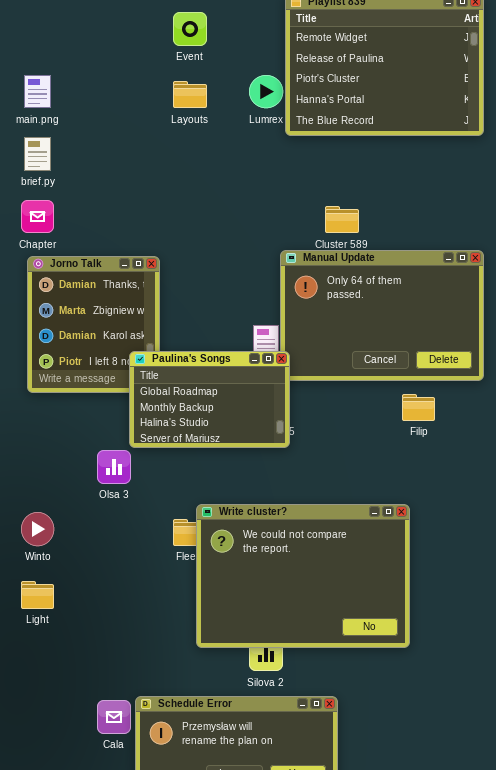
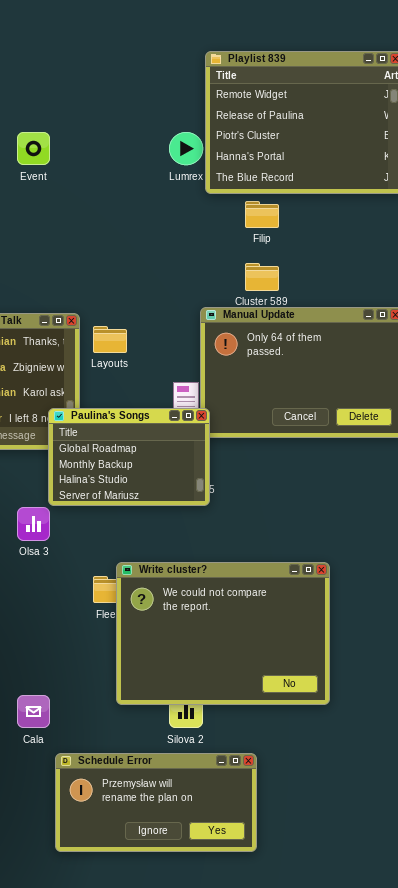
Event: [173,12,207,46] -> [17,132,50,165], moved
Layouts: [173,81,207,108] -> [93,326,127,353], moved
Filip: [402,394,435,421] -> [245,201,279,228], moved
Cala: [97,700,131,734] -> [17,695,50,728], moved

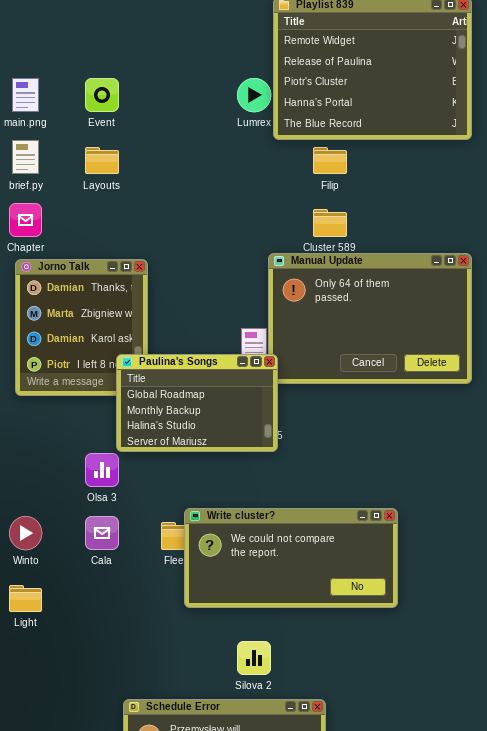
Layouts: [93,326,127,353] -> [85,147,119,174], moved
Write cluster?: [116,562,330,705] -> [184,508,398,608], resized
Cala: [17,695,50,728] -> [85,516,119,550], moved

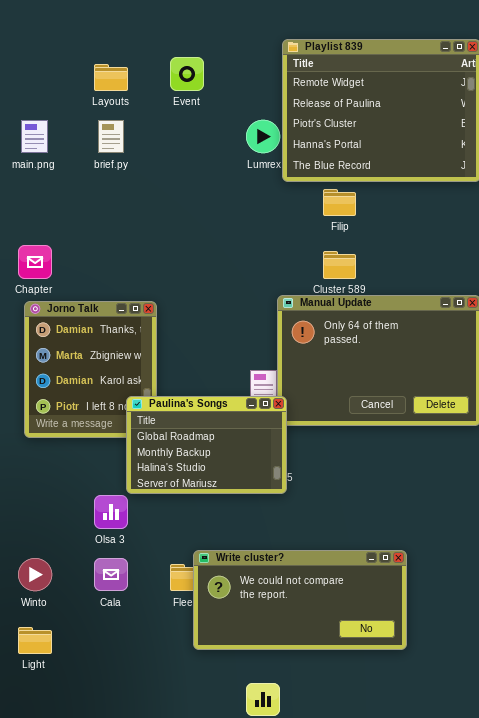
Event: [85,78,119,112] -> [170,57,204,91], moved
brief.py: [12,140,39,174] -> [98,120,124,153], moved
Layouts: [85,147,119,174] -> [94,64,128,91], moved

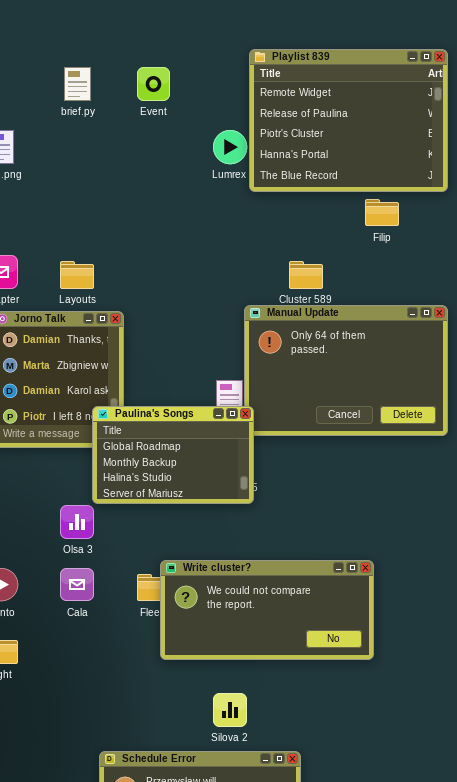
Layouts: [94,64,128,91] -> [60,261,94,289], moved
brief.py: [98,120,124,153] -> [64,67,91,101], moved
Filip: [323,189,356,216] -> [365,199,399,226], moved

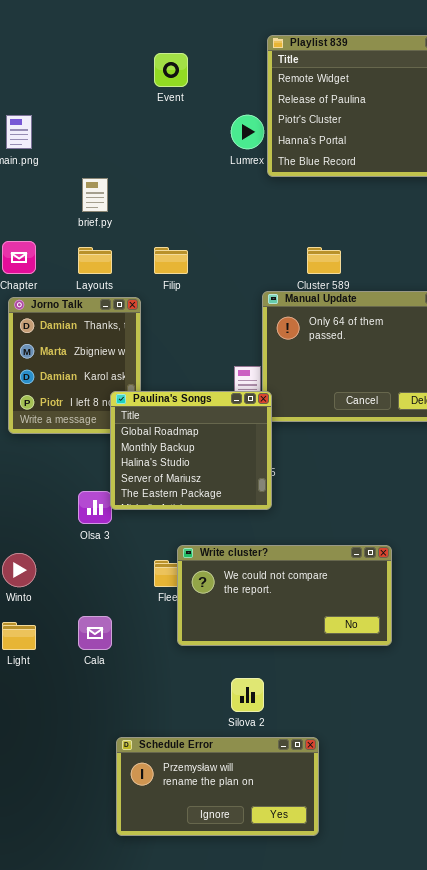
brief.py: [64,67,91,101] -> [82,178,108,212], moved
Filip: [365,199,399,226] -> [154,247,188,274], moved
Paulina's Songs: [92,406,254,504] -> [110,391,272,510], resized
Cala: [60,568,94,601] -> [78,616,112,650], moved

